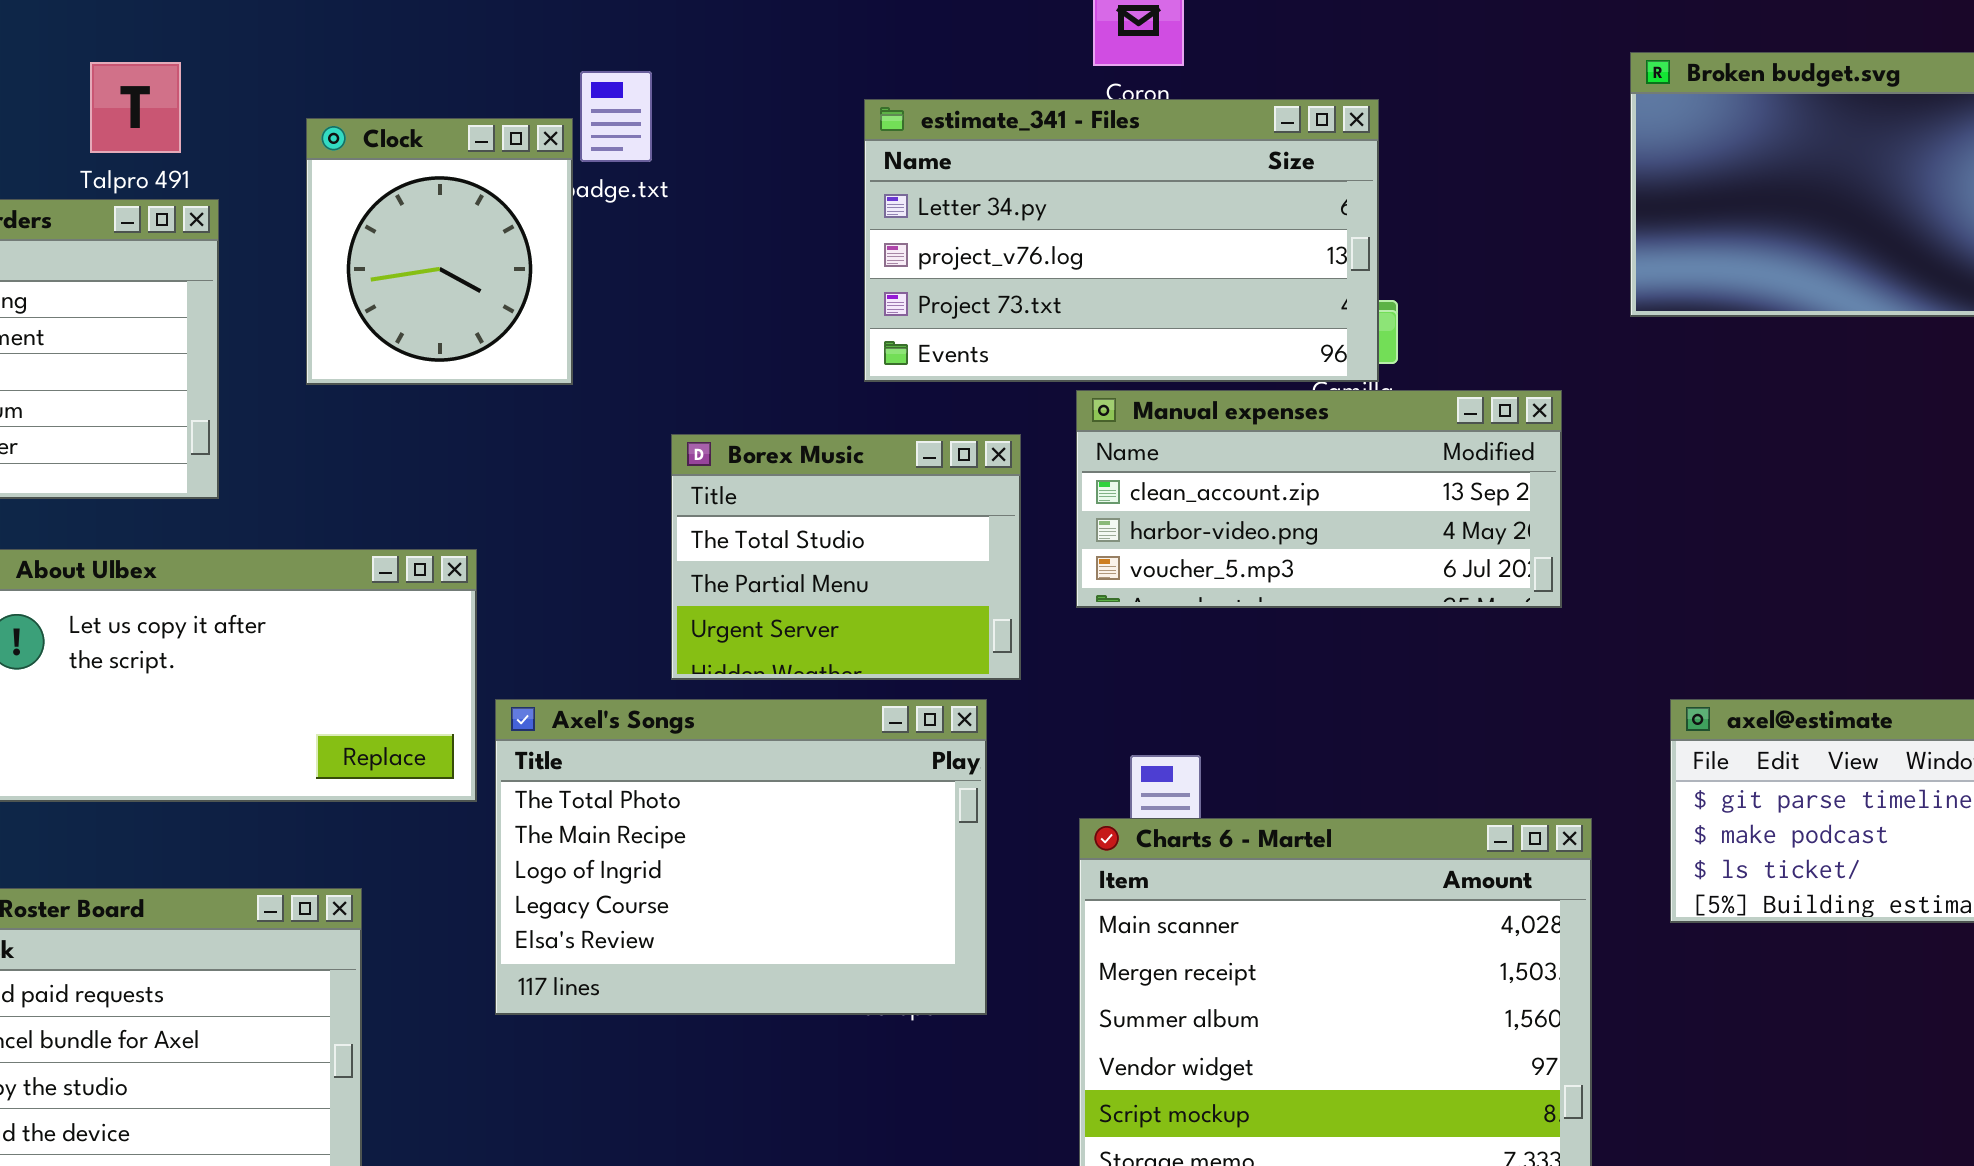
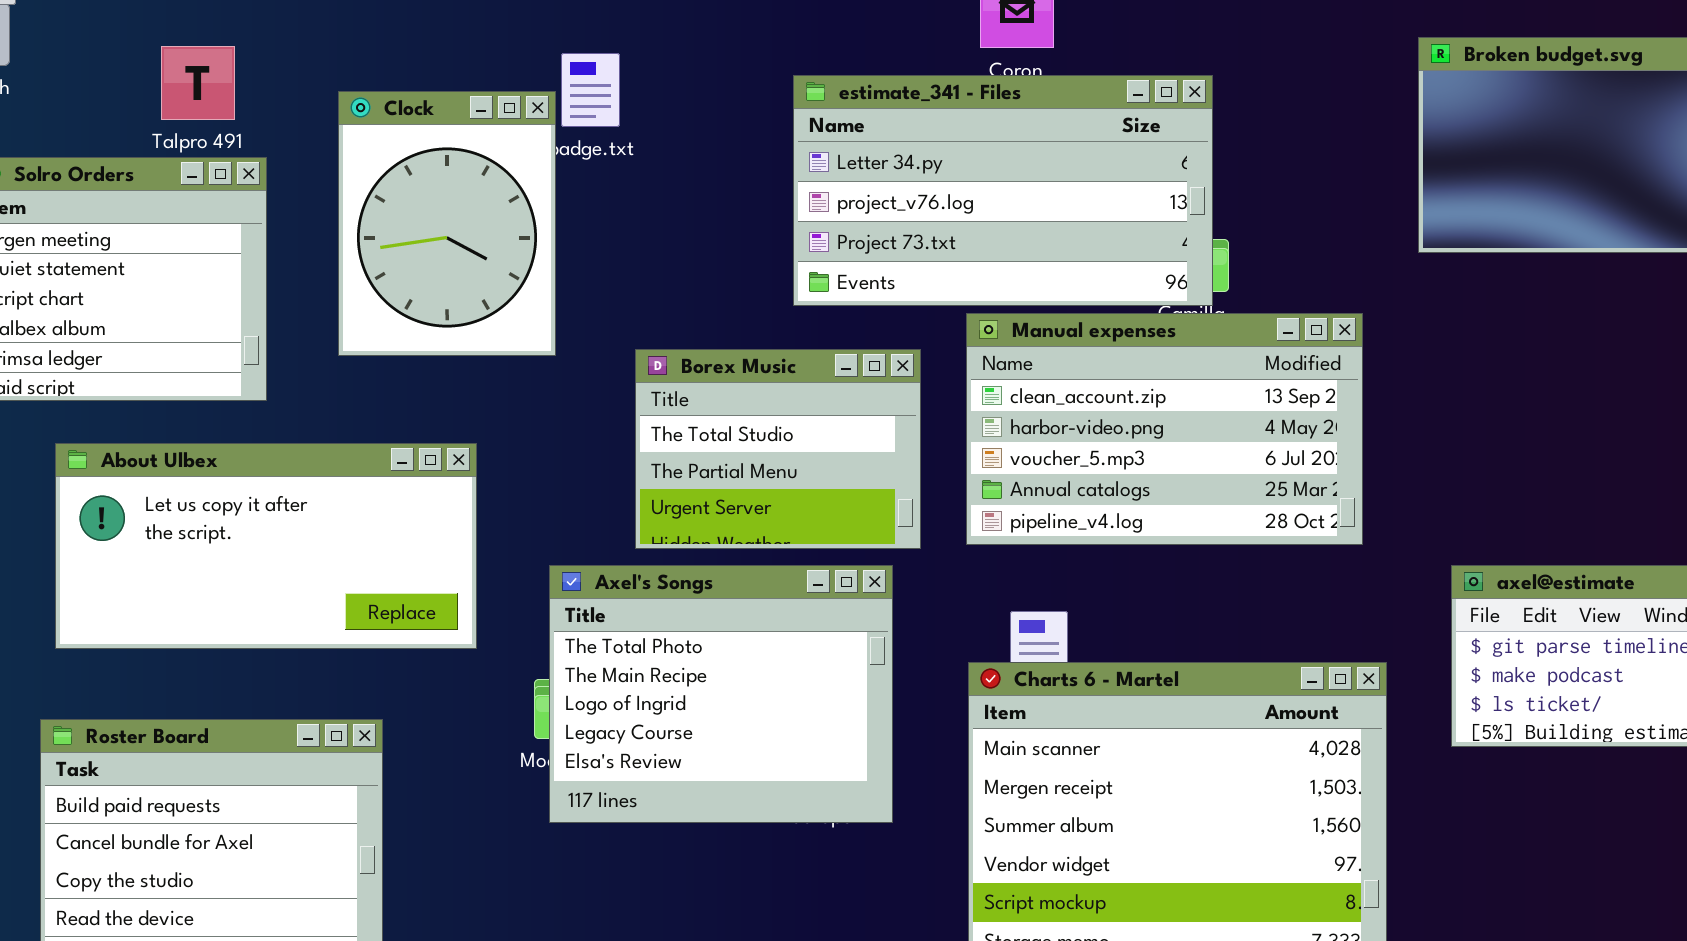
Clock: [306,118,573,385] -> [338,91,556,356], resized
Manual expenses: [1076,390,1562,608] -> [966,313,1363,545], resized
Axel's Songs: [495,699,987,1015] -> [549,565,893,823], resized

